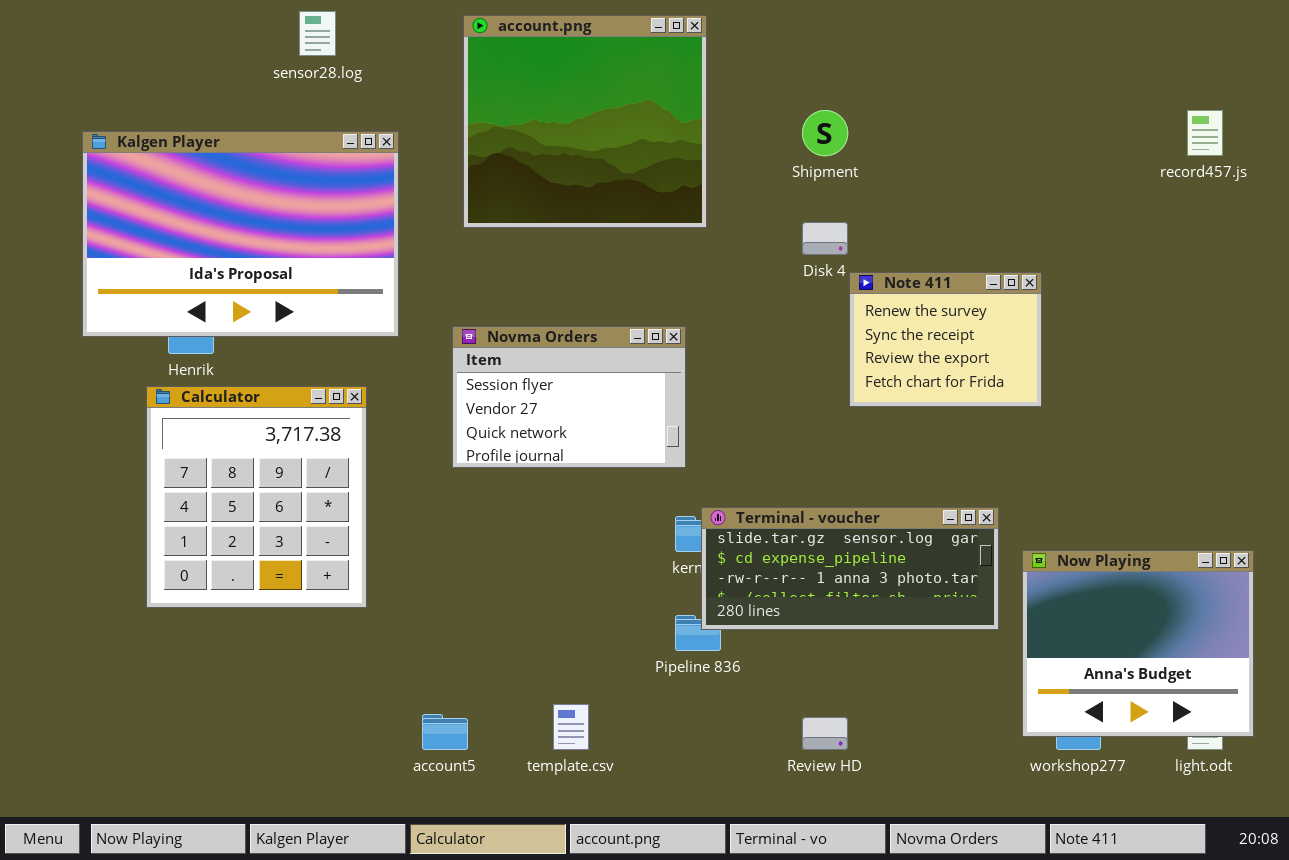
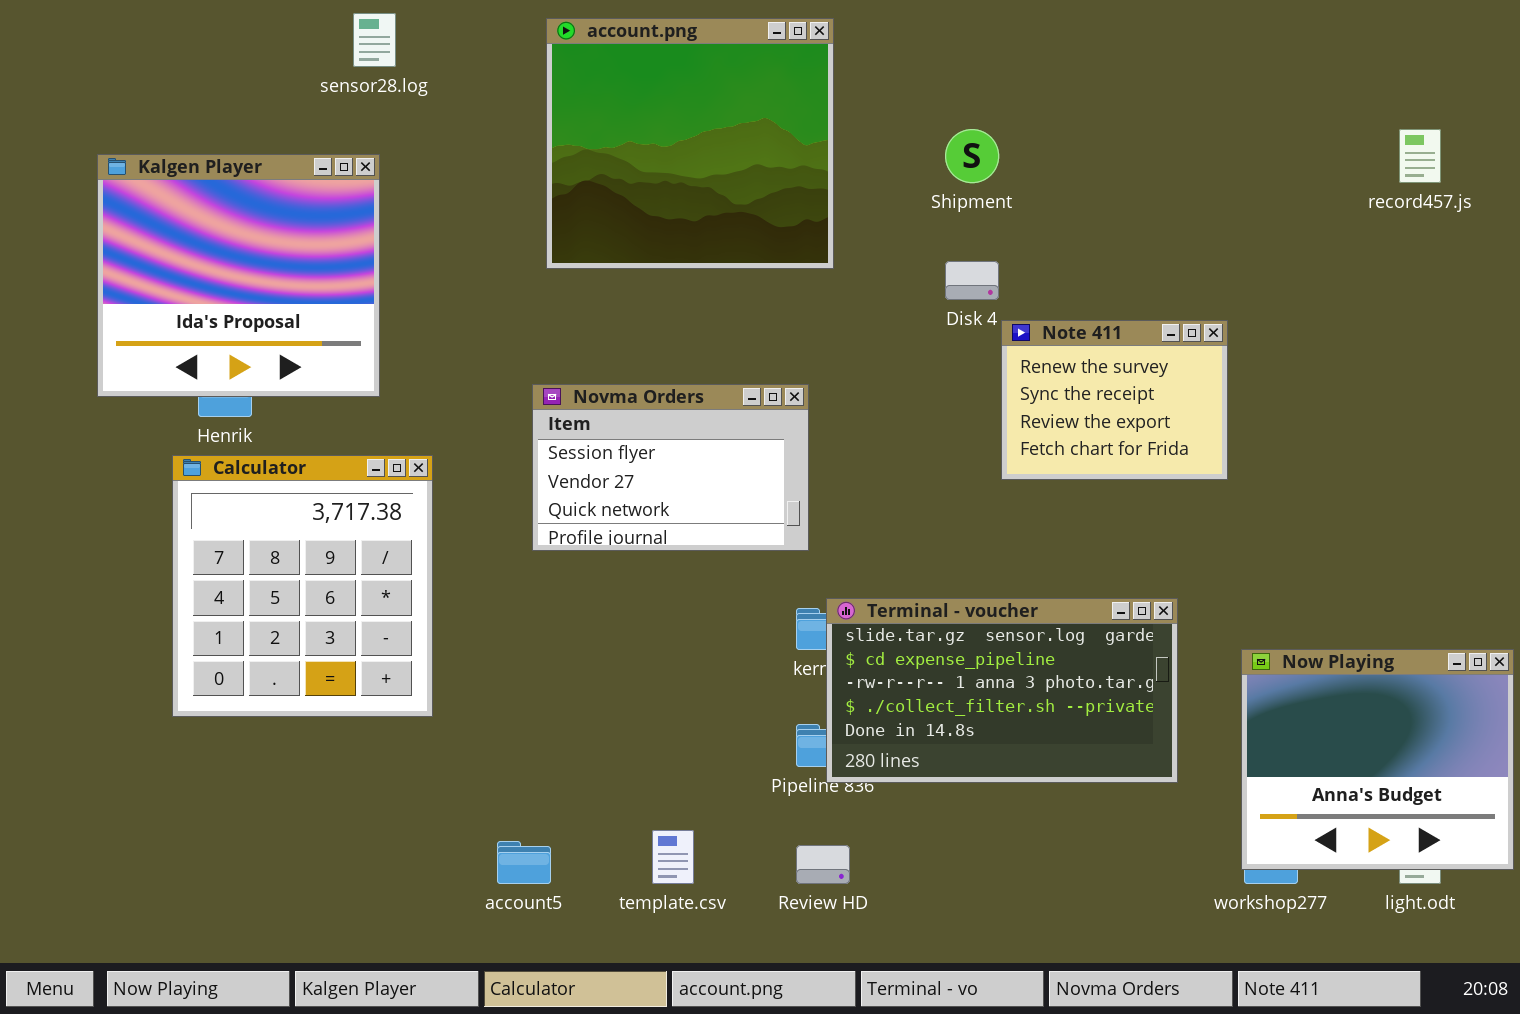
Kalgen Player: [82,131,399,337] -> [97,154,380,397], resized
Terminal - voucher: [701,507,999,630] -> [826,598,1178,783], resized
Now Playing: [1022,550,1254,737] -> [1241,649,1514,870], moved
Review HD: [802,717,848,750] -> [796,845,850,884], moved

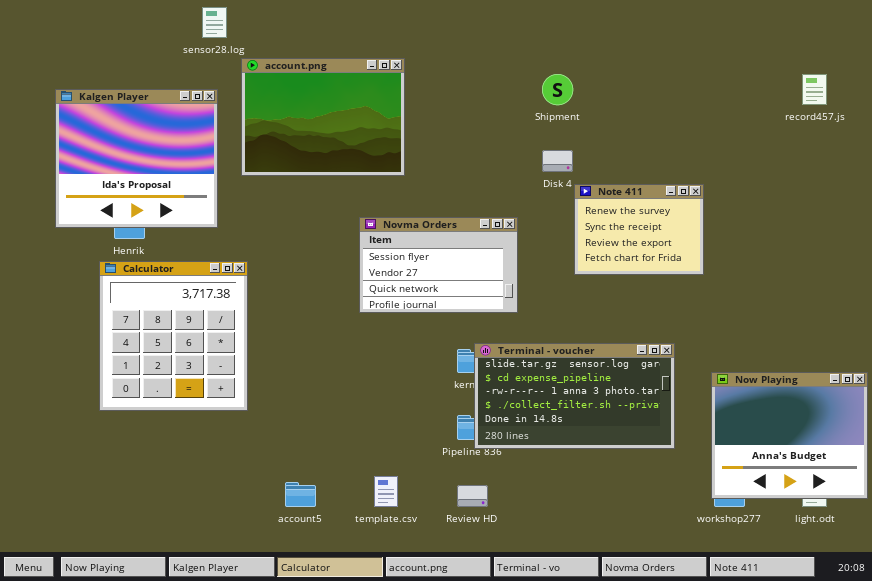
account.png: [546,18,834,269] -> [241,58,405,176], moved, resized
Novma Orders: [532,384,809,551] -> [359,217,518,313], moved

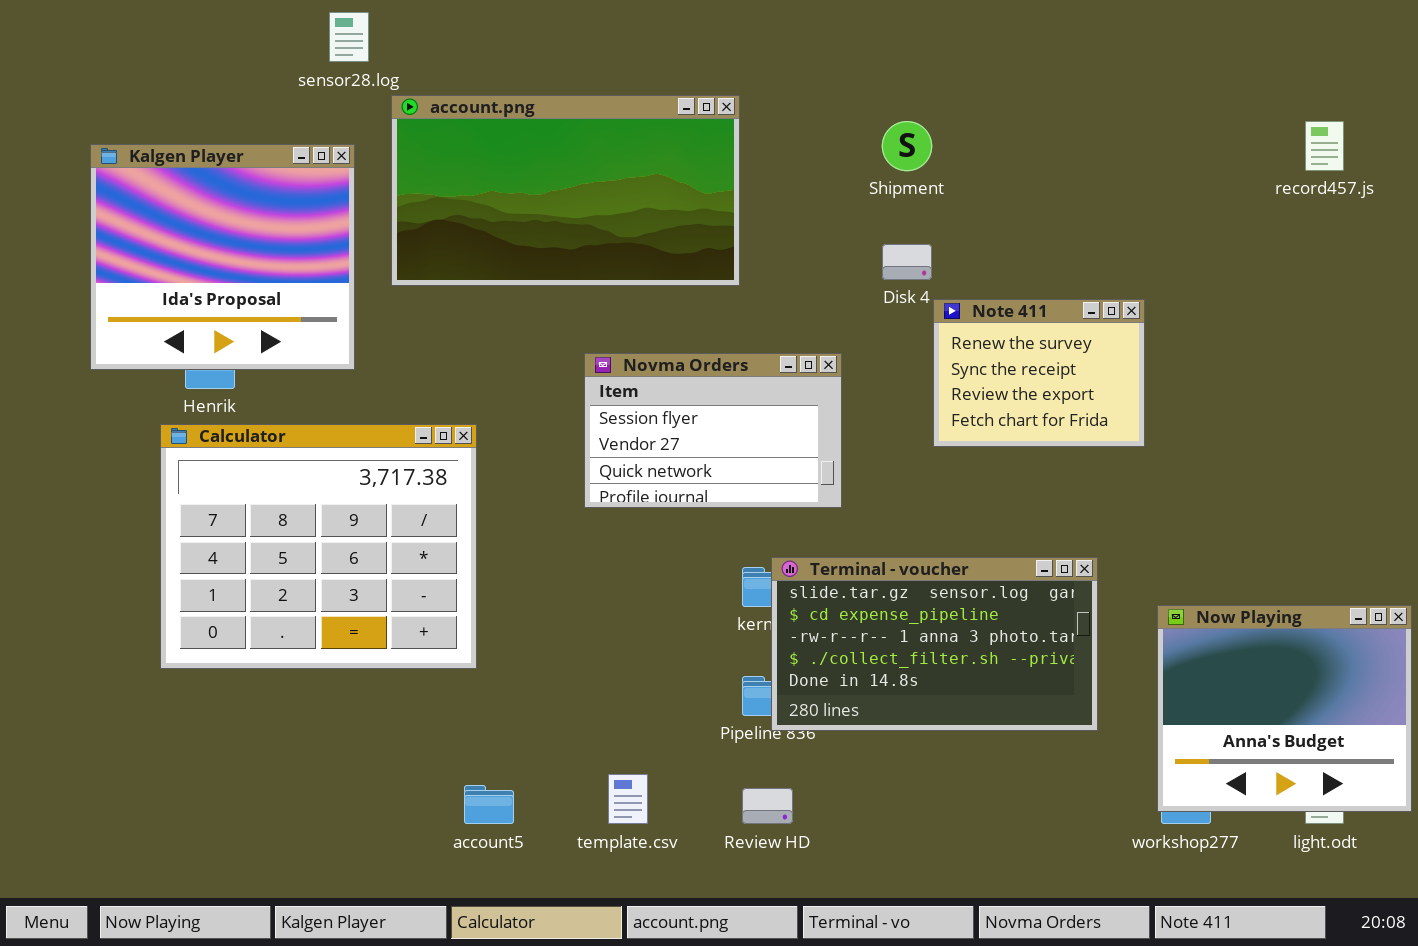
account.png: [241,58,405,176] -> [391,95,740,286], resized
Calculator: [99,261,248,411] -> [160,424,477,669], resized

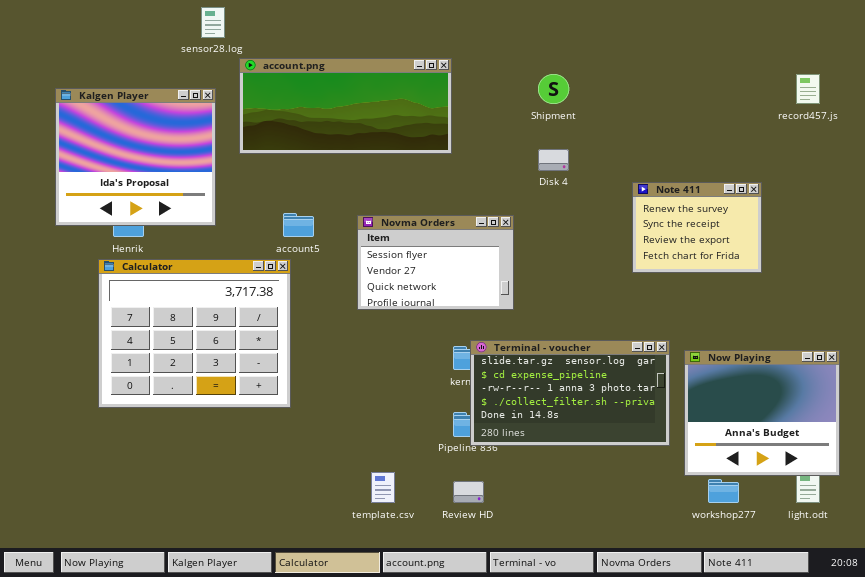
account.png: [391,95,740,286] -> [239,58,452,154], resized
Note 411: [933,299,1145,447] -> [632,182,762,273], moved
Now Playing: [1157,605,1412,812] -> [684,350,840,476], moved
account5: [464,785,514,824] -> [283,213,314,237], moved

